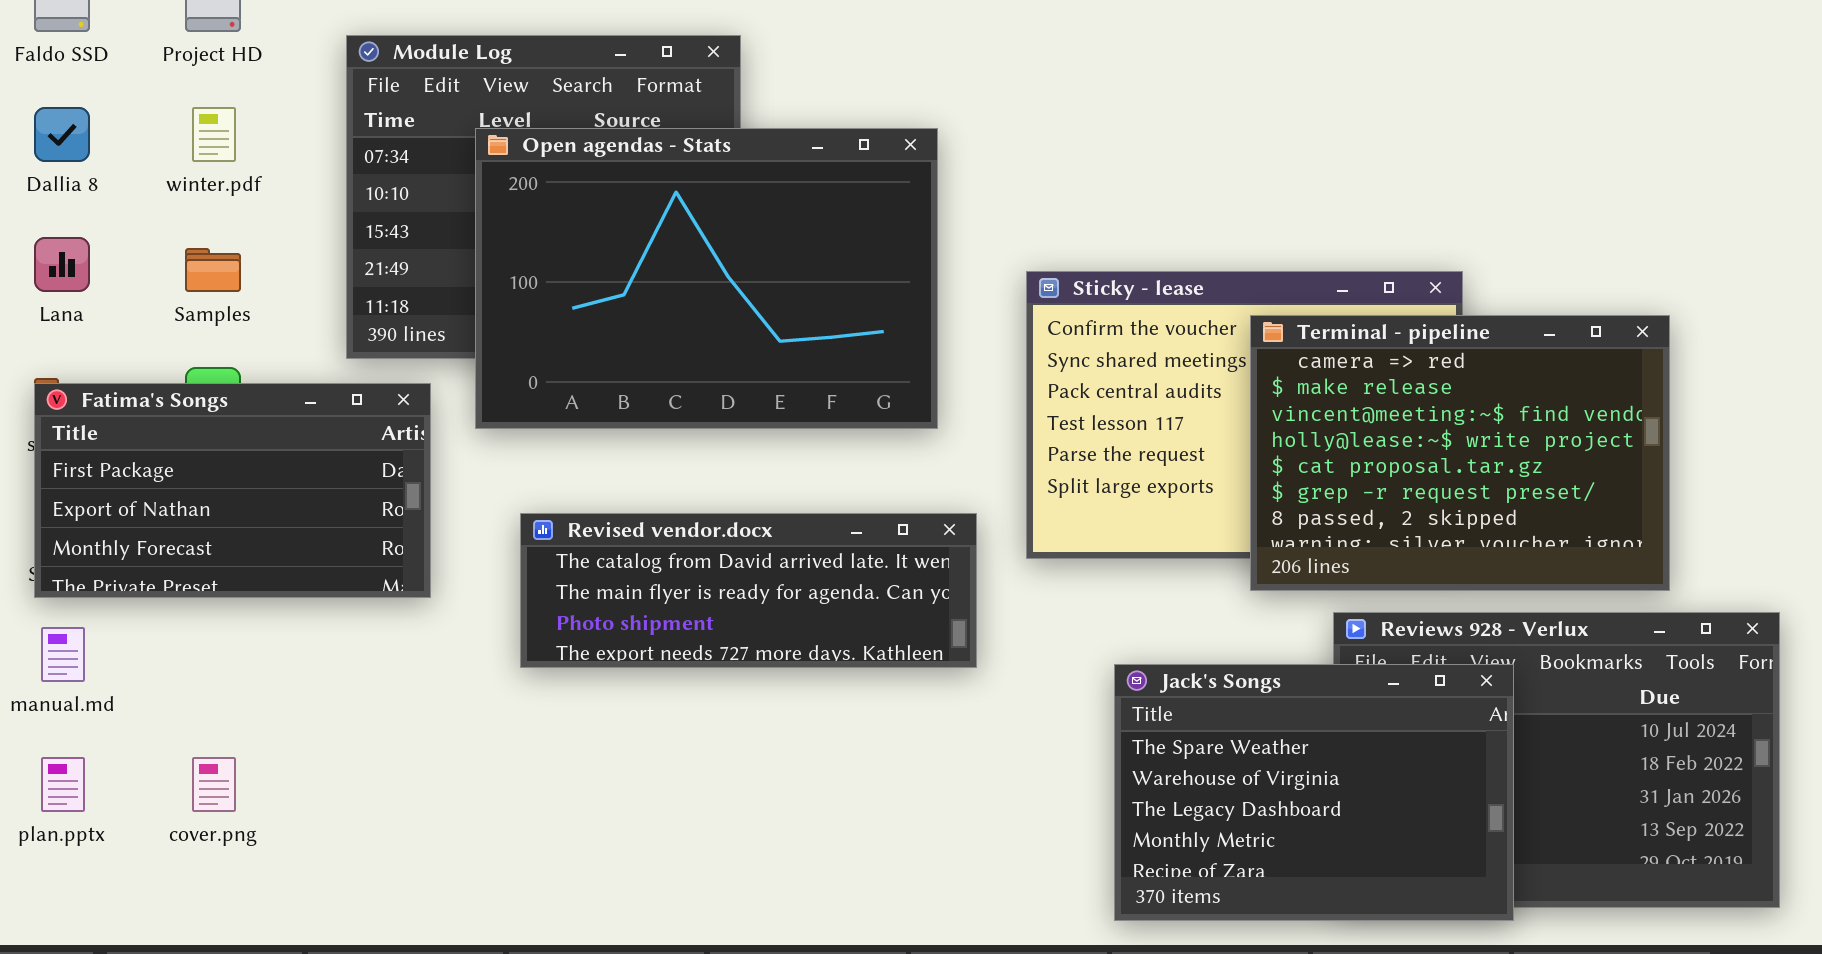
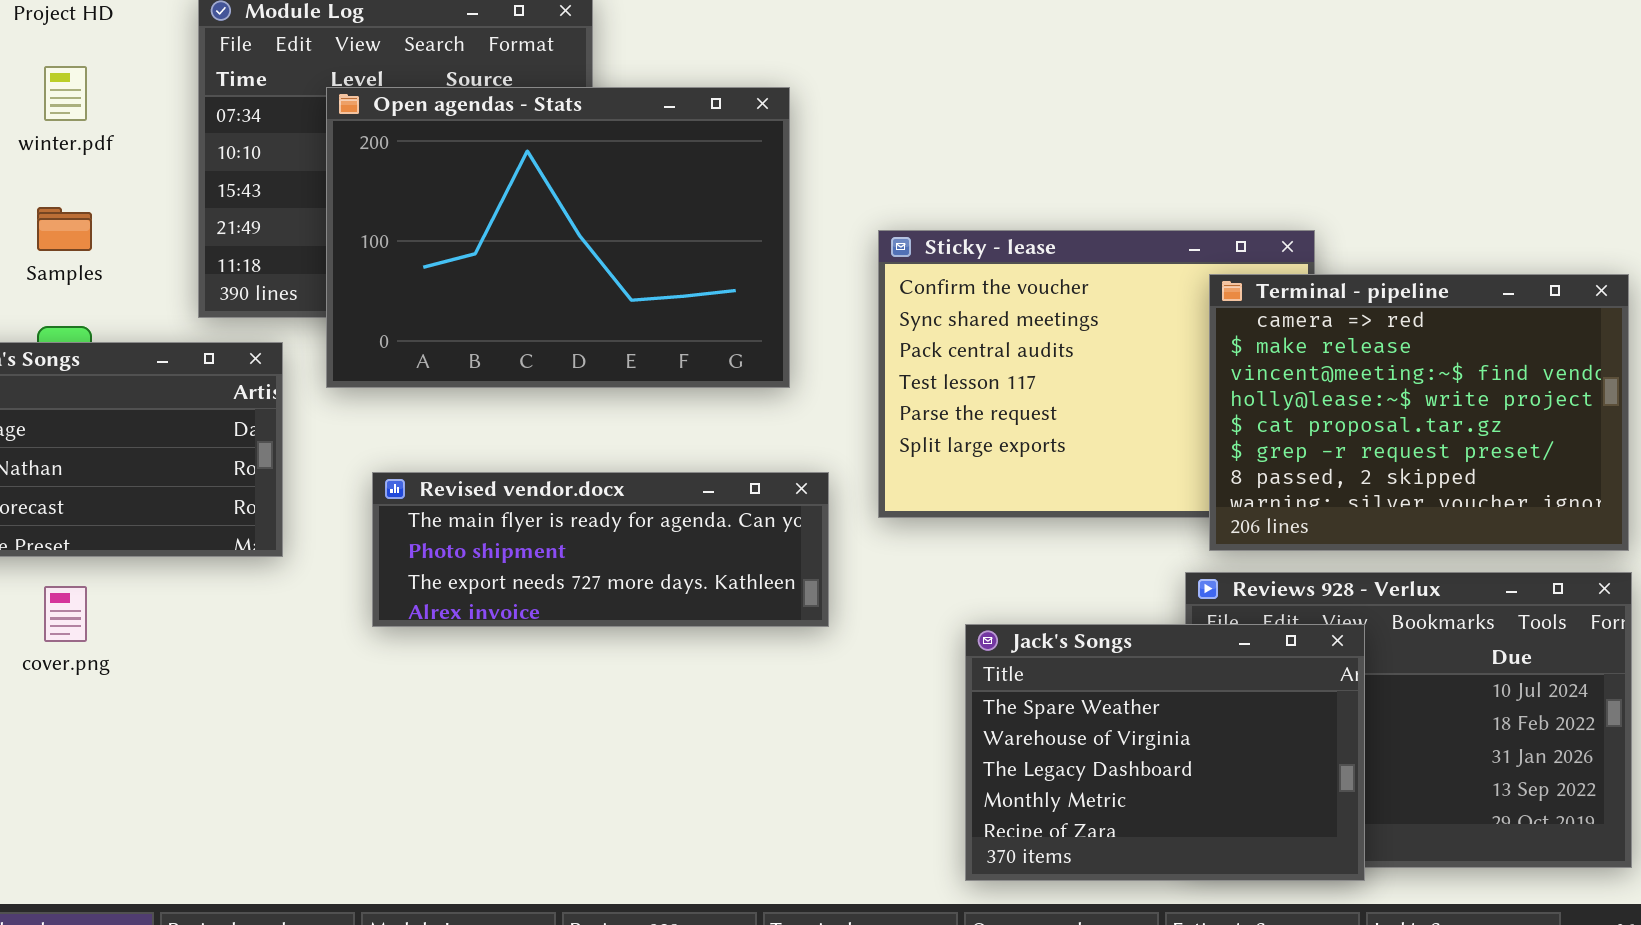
Terminal - pipeline: [1250,315,1670,591] -> [1209,274,1629,551], moved
Revised vendor.docx: [520,513,977,668] -> [372,472,829,627], scrolled down 1 row
cover.png: [192,757,236,812] -> [44,586,87,642], moved

